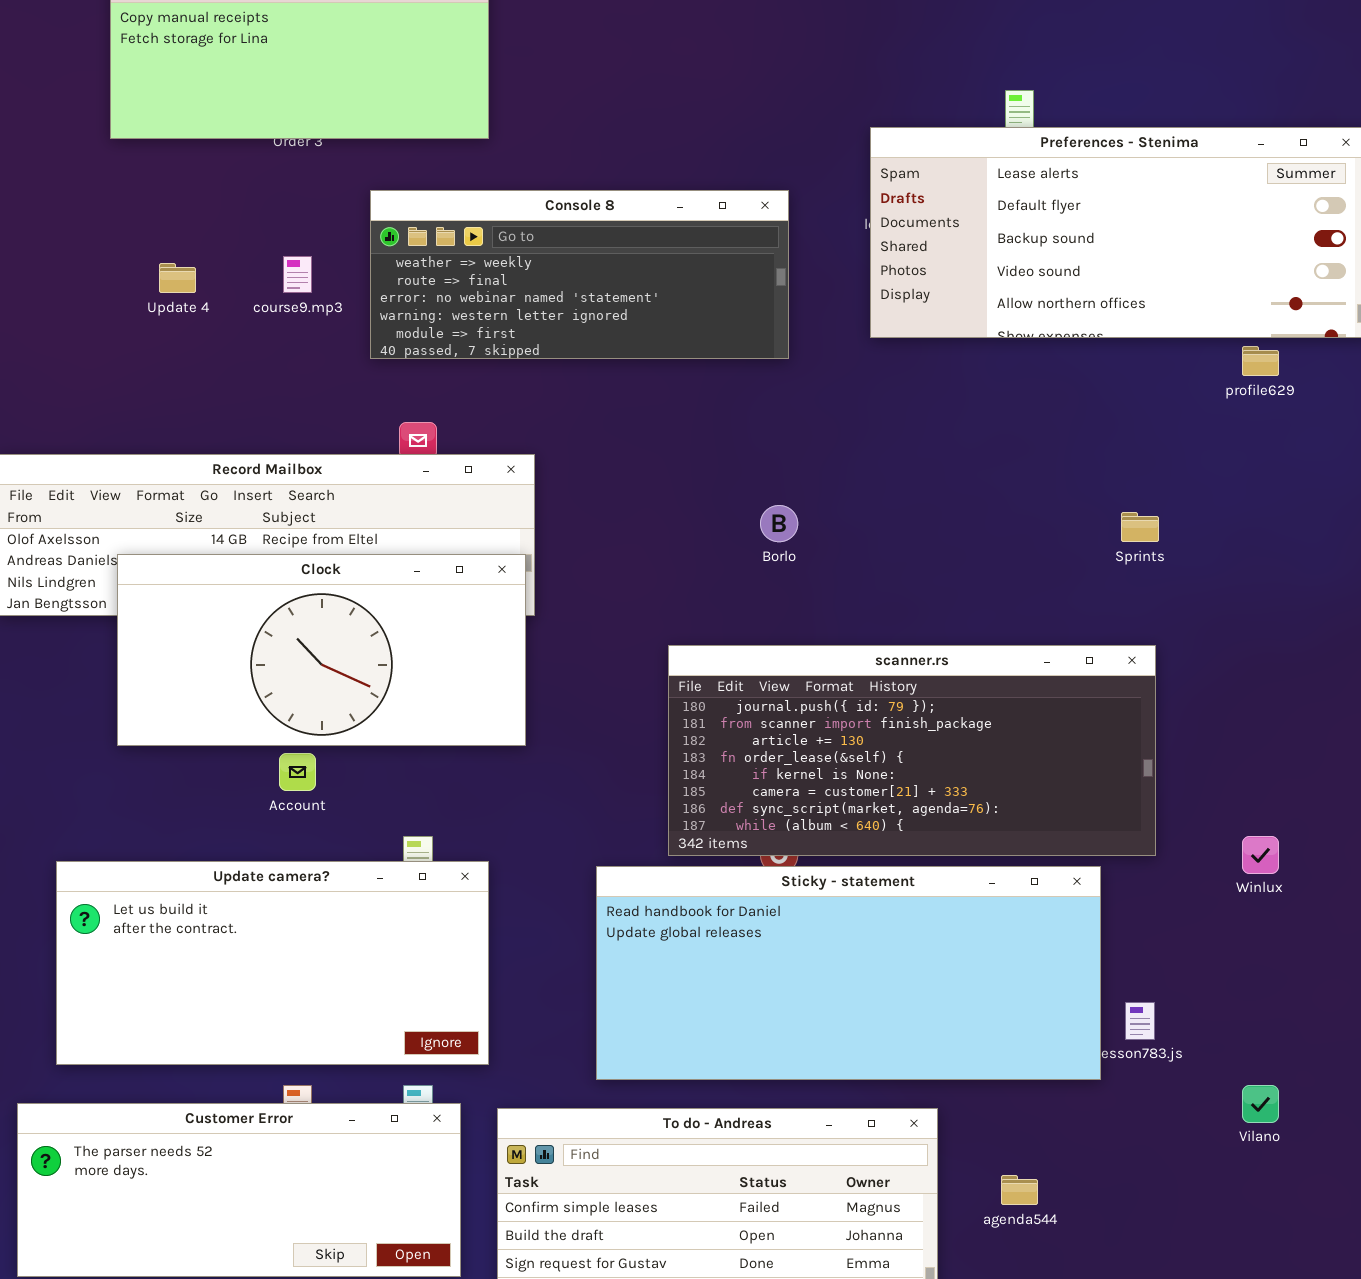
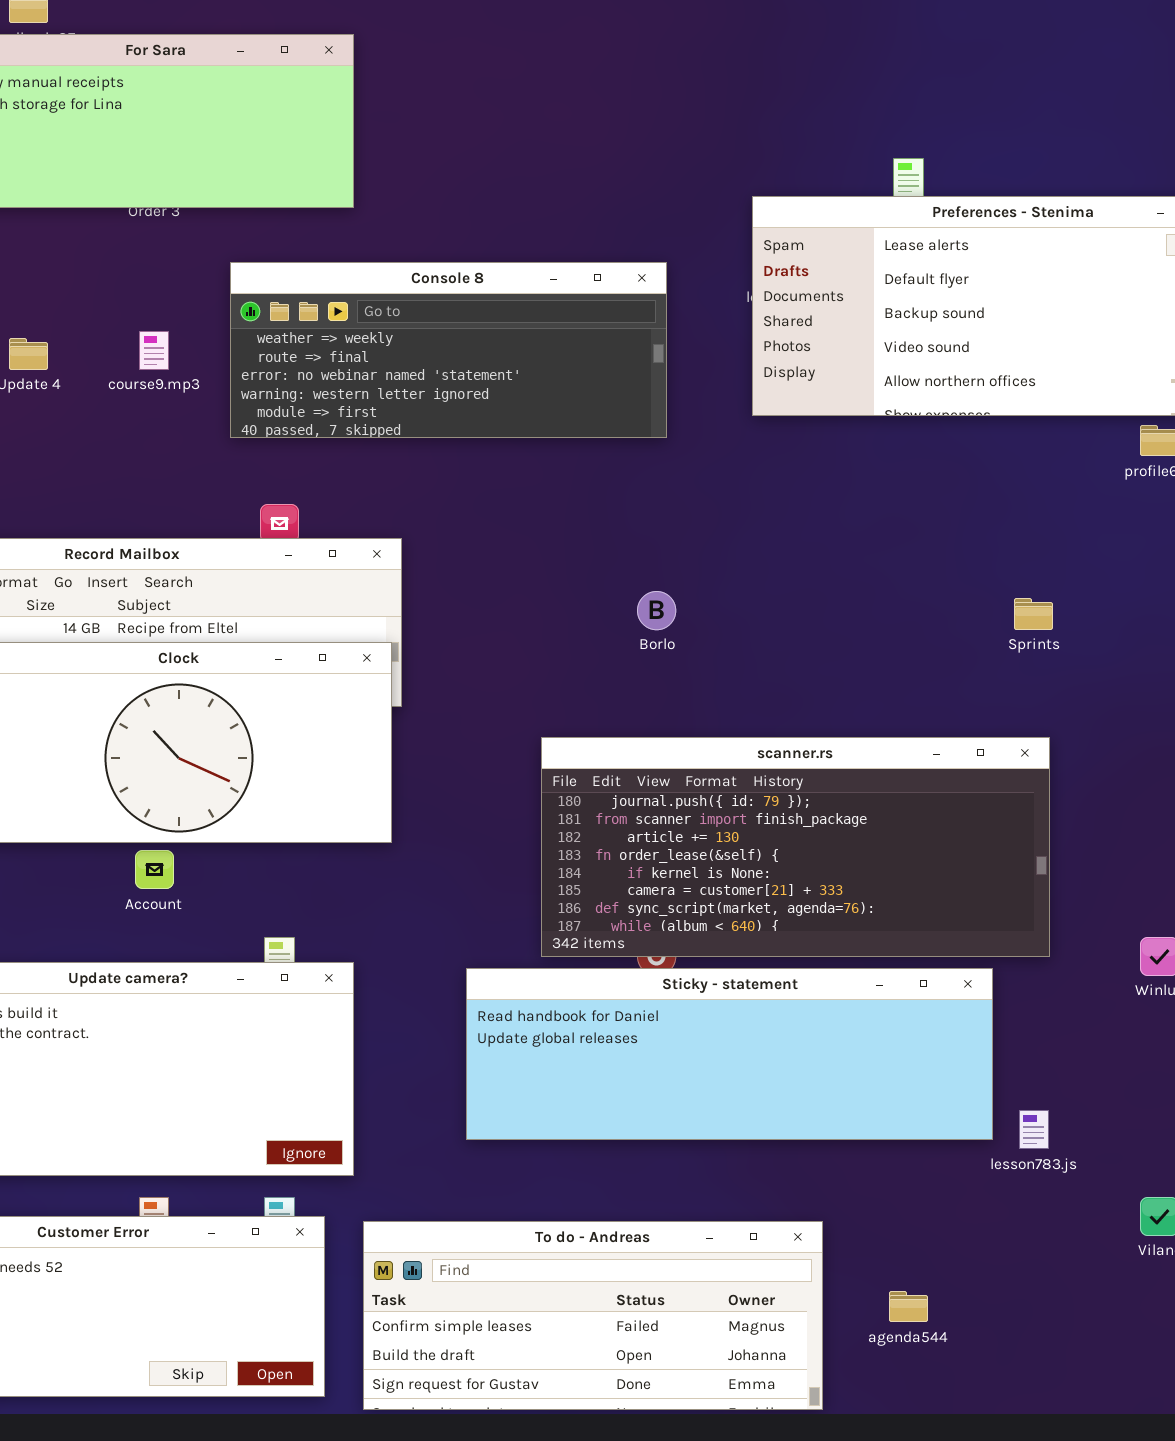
Sticky - statement: [596,866,1101,1080] -> [466,968,993,1140], resized

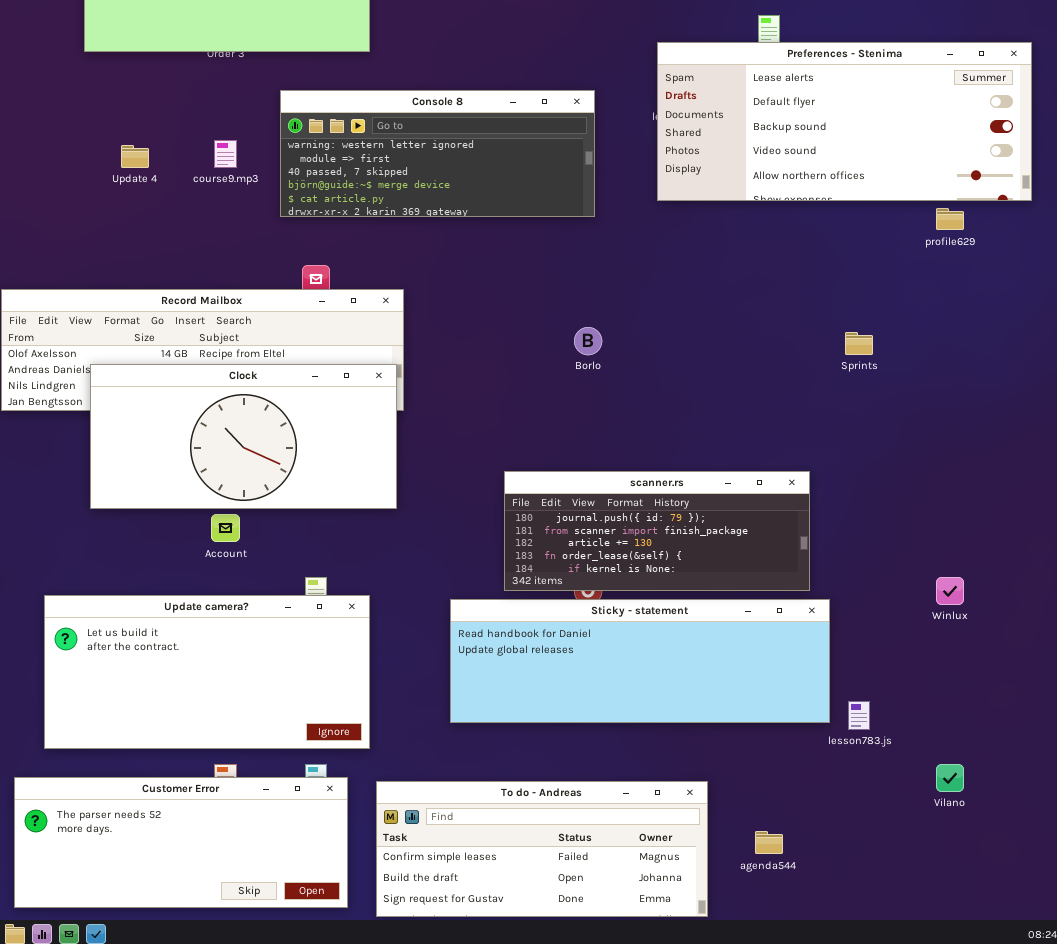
Console 8: [230,262,667,438] -> [280,90,595,217], scrolled down 3 rows
scanner.rs: [541,737,1050,957] -> [504,471,810,591], resized

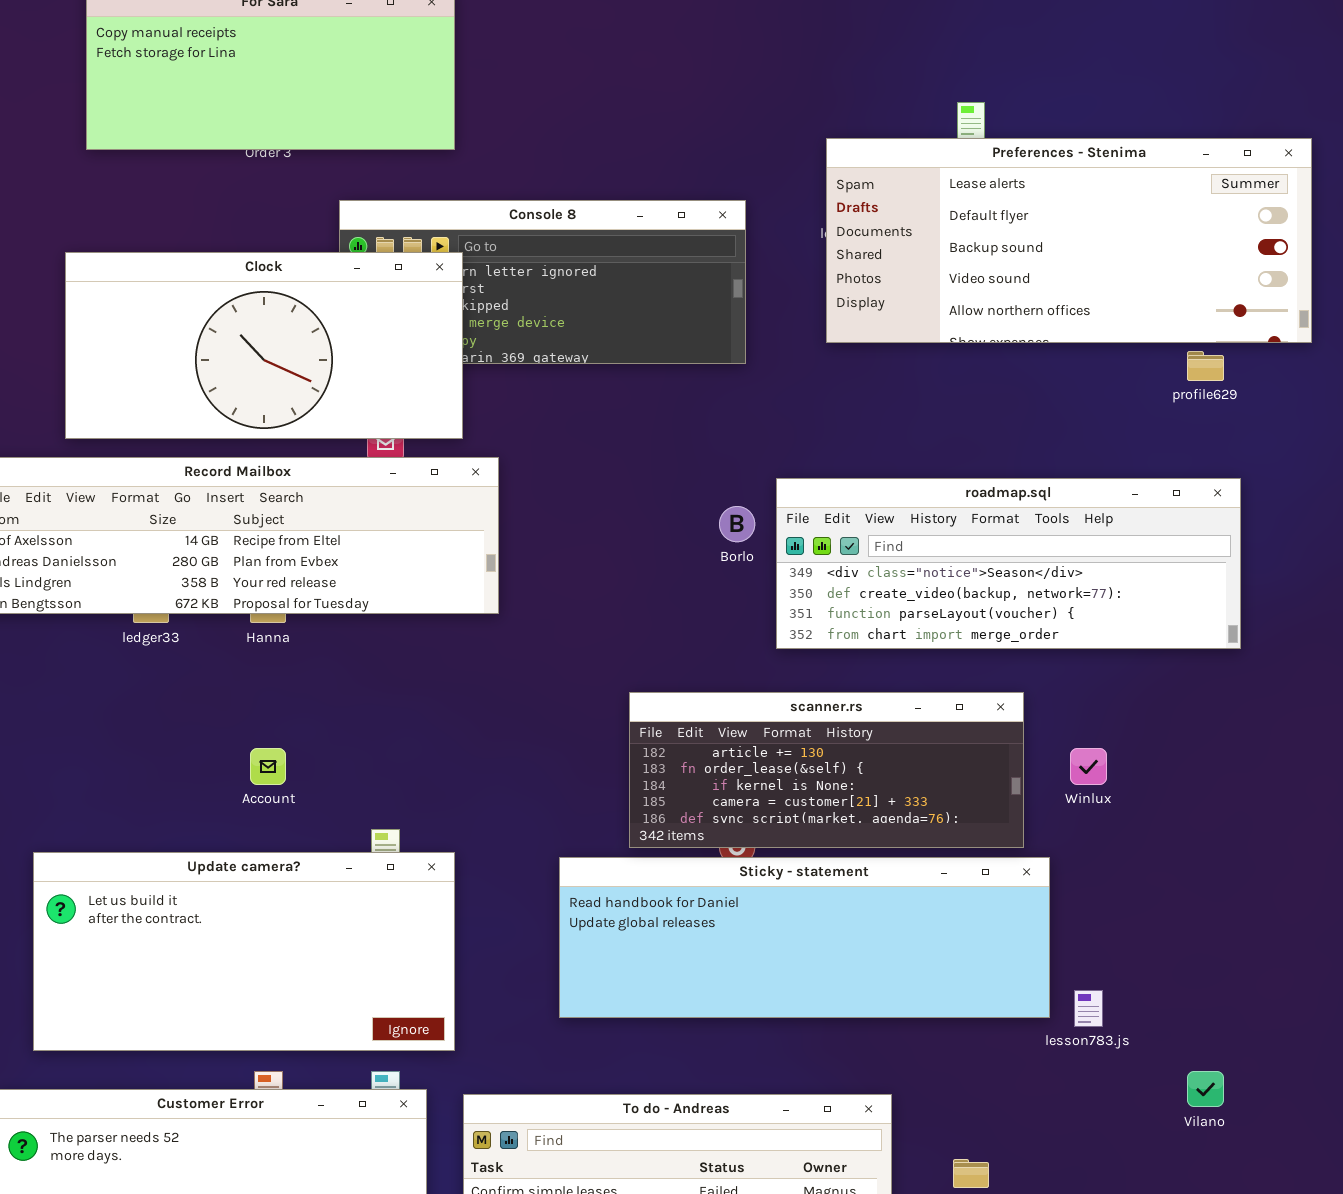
roadmap.sql: none -> [776,478,1241,649], opened
Clock: [90,364,397,509] -> [65,252,463,439], moved
scanner.rs: [504,471,810,591] -> [629,692,1024,848], scrolled down 2 rows
Winlux: [936,577,964,605] -> [1070,748,1107,785], moved

